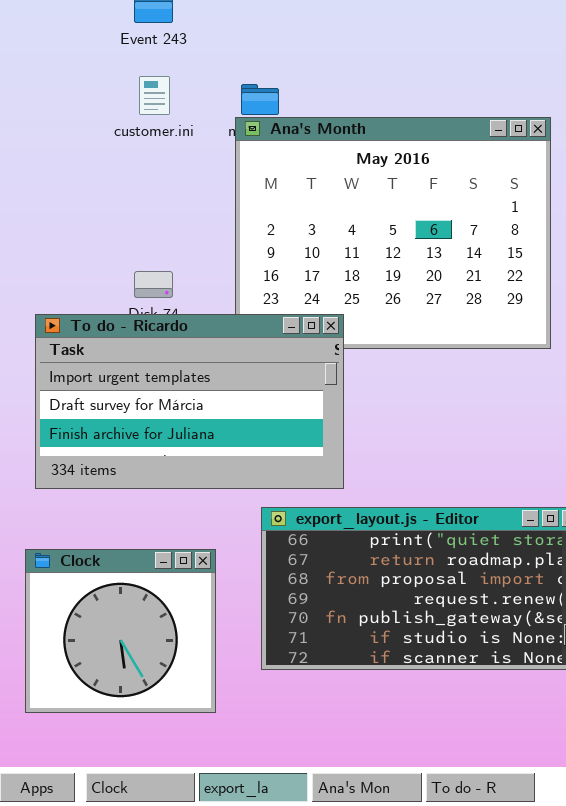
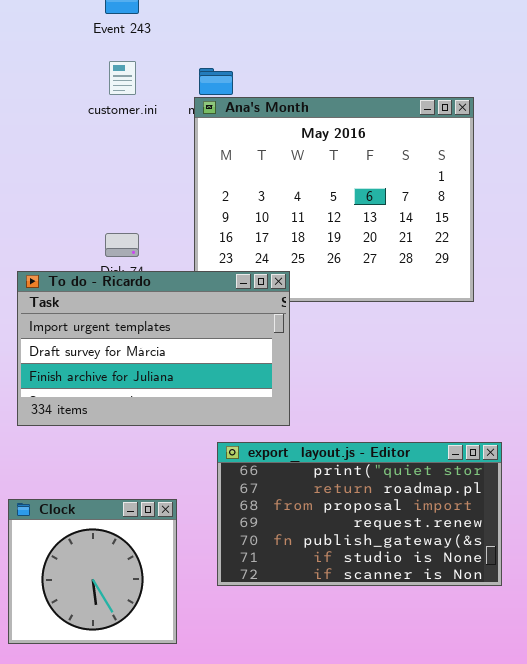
Clock: [25,549,216,713] -> [8,499,177,644], moved

